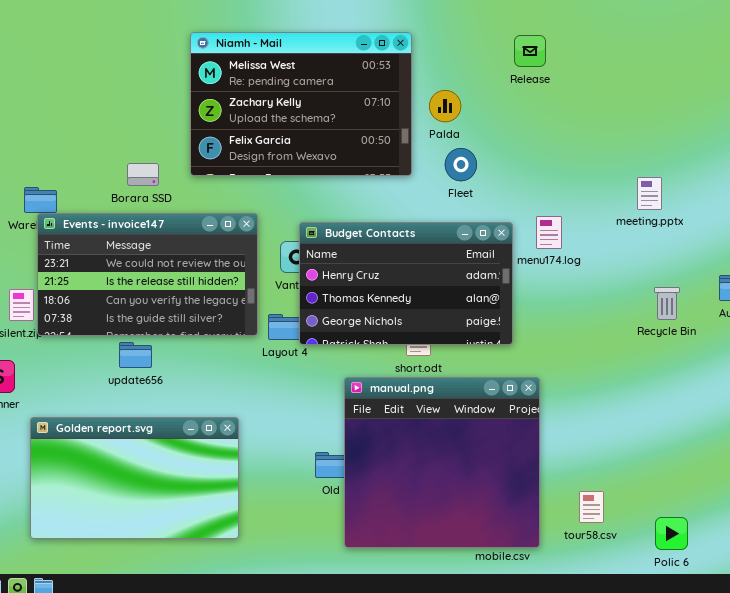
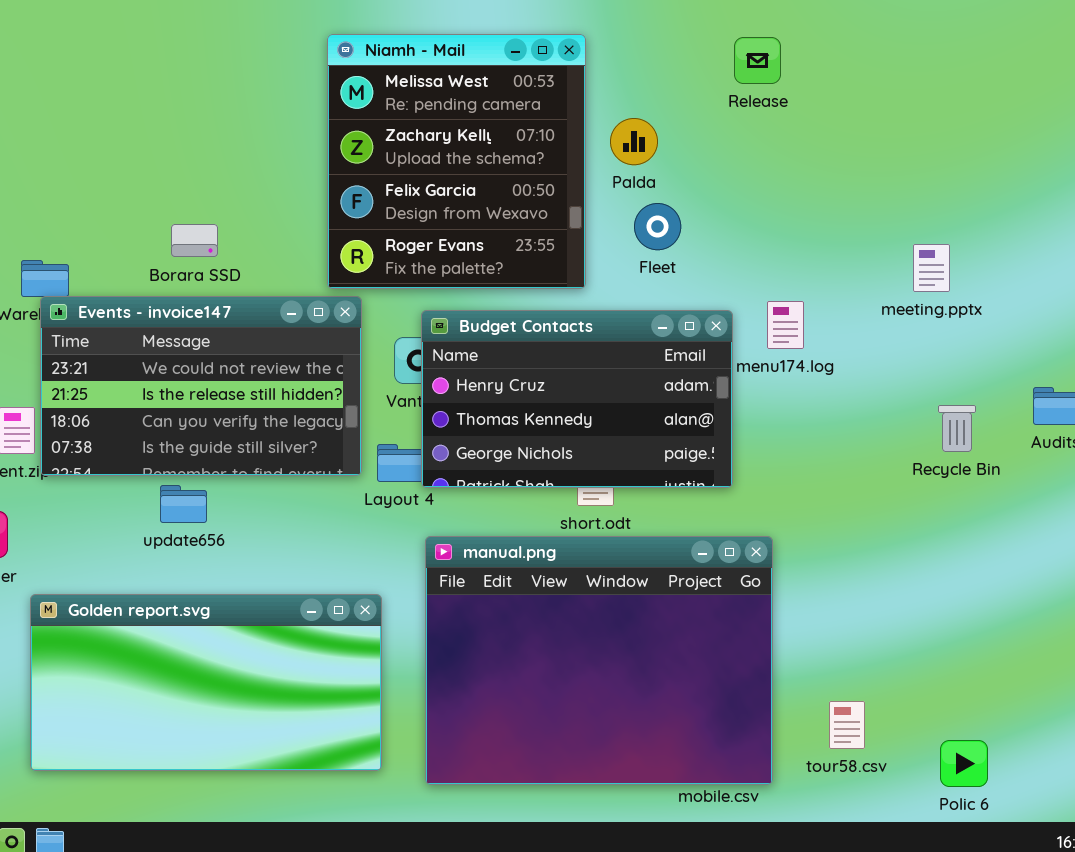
Niamh - Mail: [190,32,412,176] -> [327,34,586,289], resized
manual.png: [344,377,540,548] -> [425,536,773,785], resized
Golden report.svg: [30,417,239,539] -> [30,594,382,771], resized

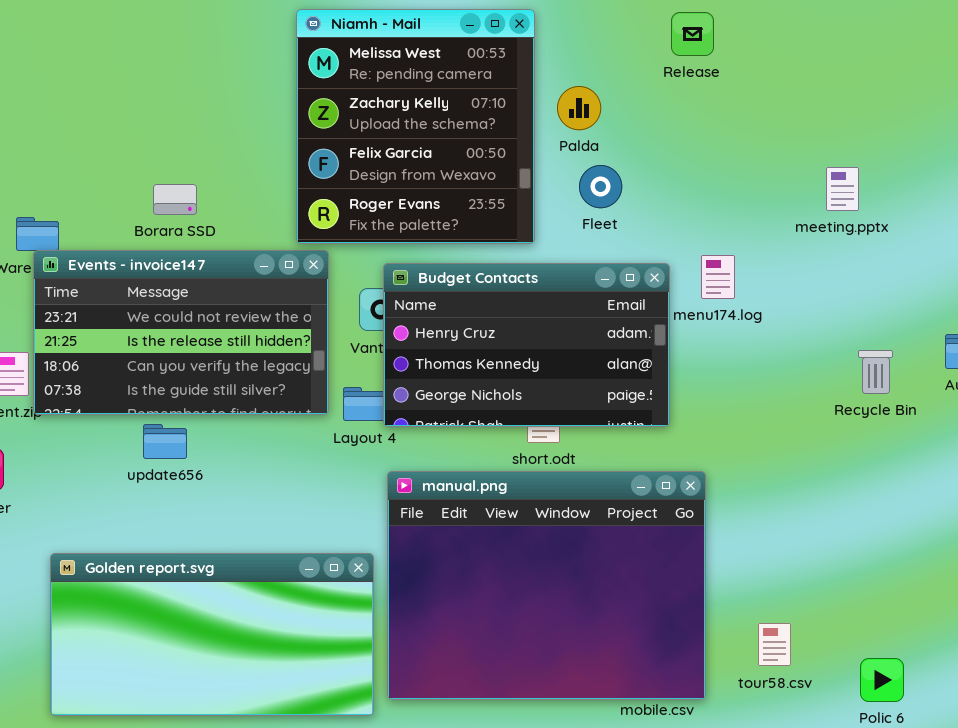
meeting.pptx: [913,244,950,292] -> [826,167,859,211], moved
Golden report.svg: [30,594,382,771] -> [50,553,374,716], moved

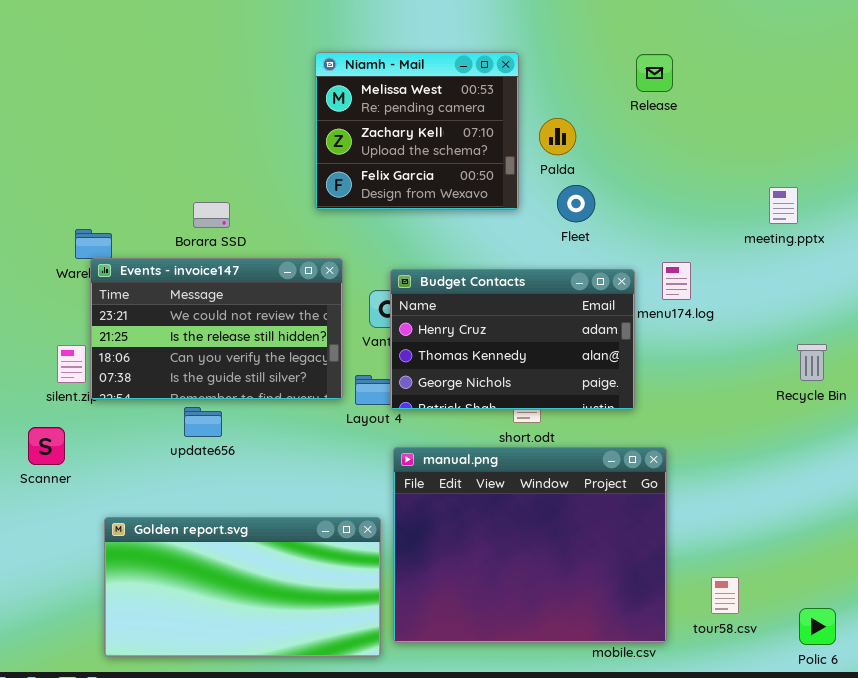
Niamh - Mail: [296,9,535,244] -> [315,52,519,210], resized

